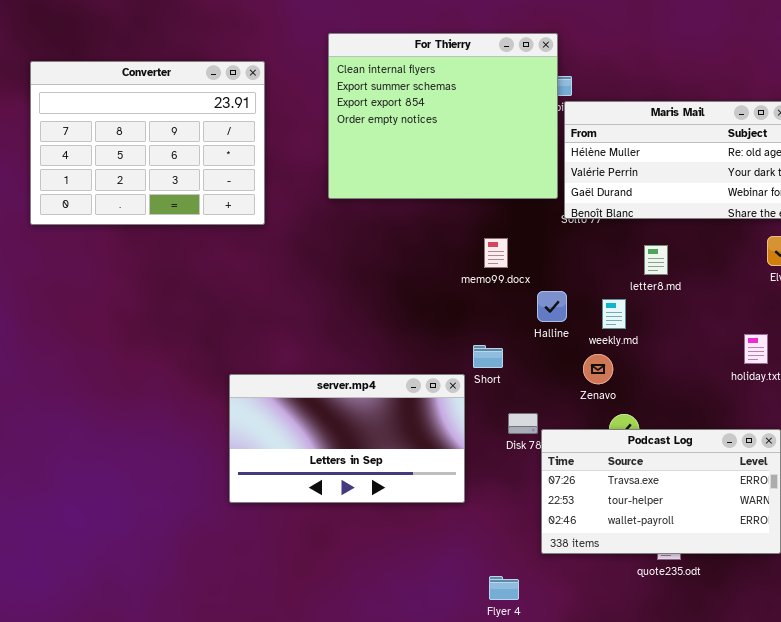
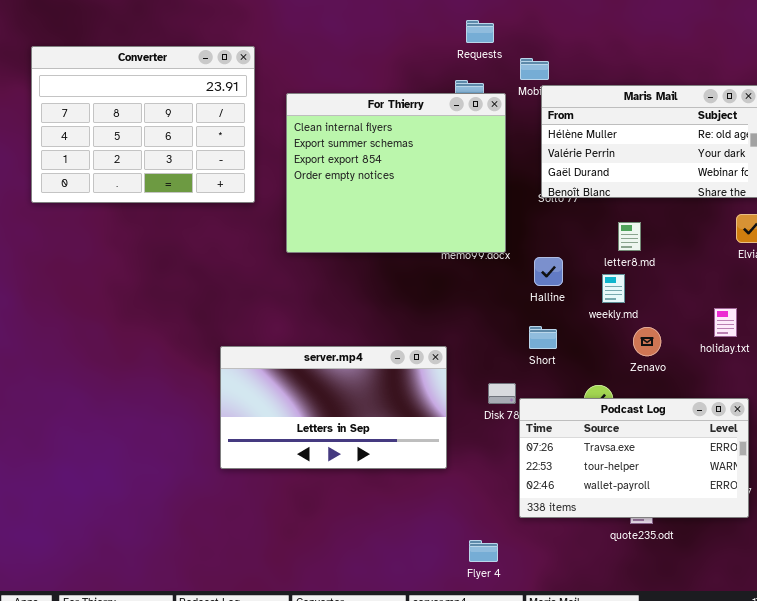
For Thierry: [328,33,558,199] -> [286,93,506,253], moved
Halline: [537,291,567,322] -> [534,257,563,286], moved
weekly.md: [602,299,626,329] -> [602,274,625,303], moved
Short: [473,345,503,368] -> [529,326,557,349], moved
Zenavo: [583,354,613,384] -> [633,327,661,356], moved

